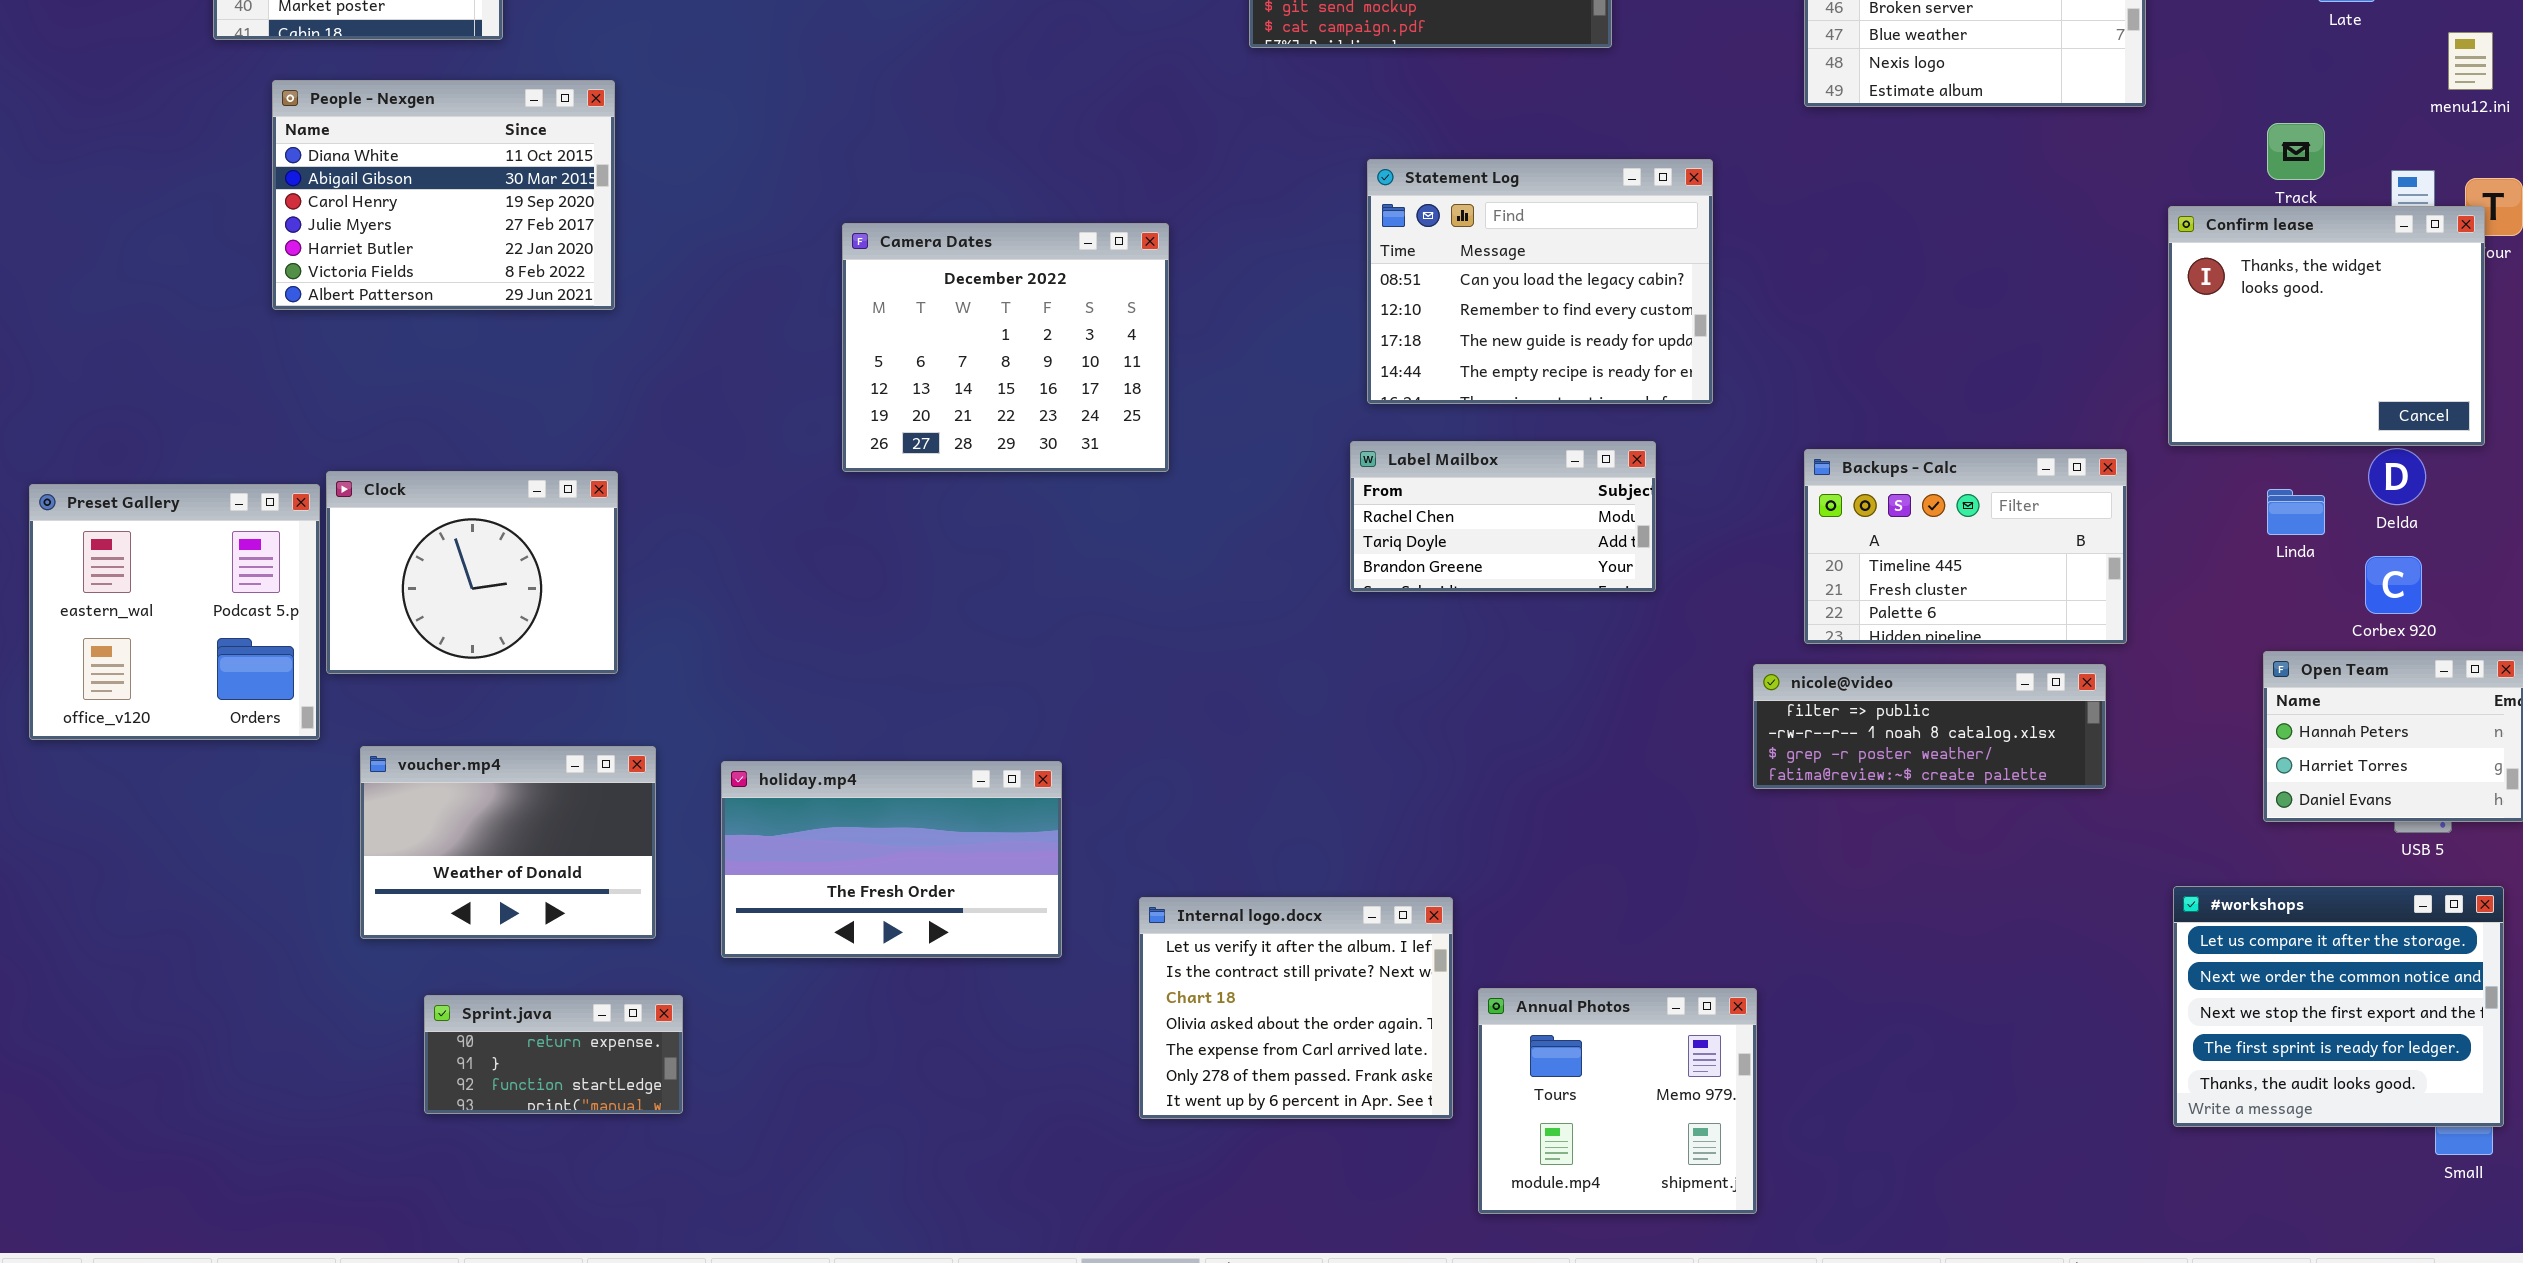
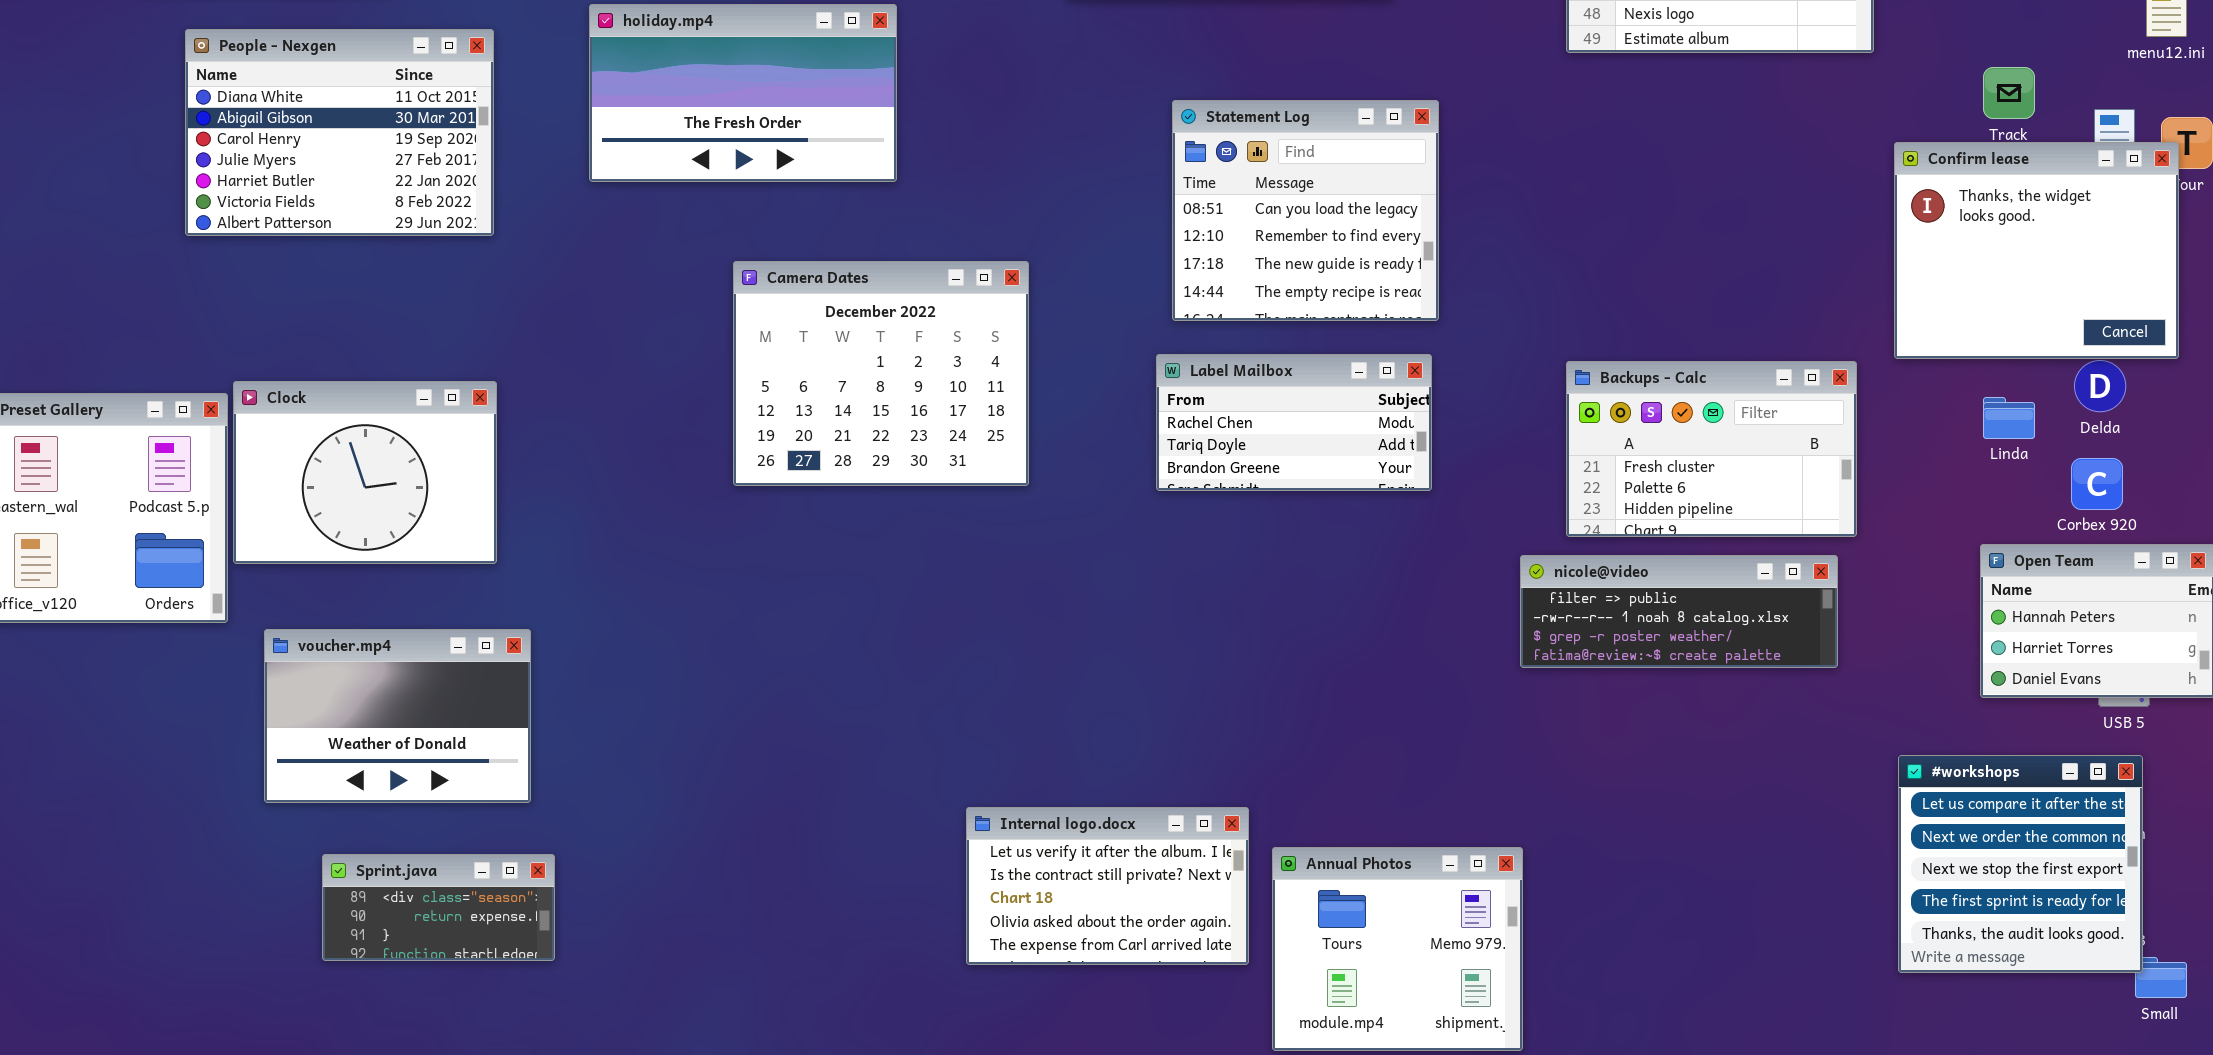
Statement Log: [1367,159,1713,404] -> [1172,100,1439,321], resized
Camera Dates: [842,223,1169,472] -> [733,261,1029,486], moved
Backups - Calc: [1804,449,2127,644] -> [1566,361,1857,537], scrolled down 1 row
holiday.mp4: [721,761,1062,958] -> [589,4,897,182], moved
#workshops: [2173,886,2504,1127] -> [1898,755,2143,973], resized
Internal logo.docx: [1139,897,1453,1119] -> [966,807,1249,965], resized
Sprint.java: [424,995,683,1114] -> [322,854,555,961], scrolled up 1 row

